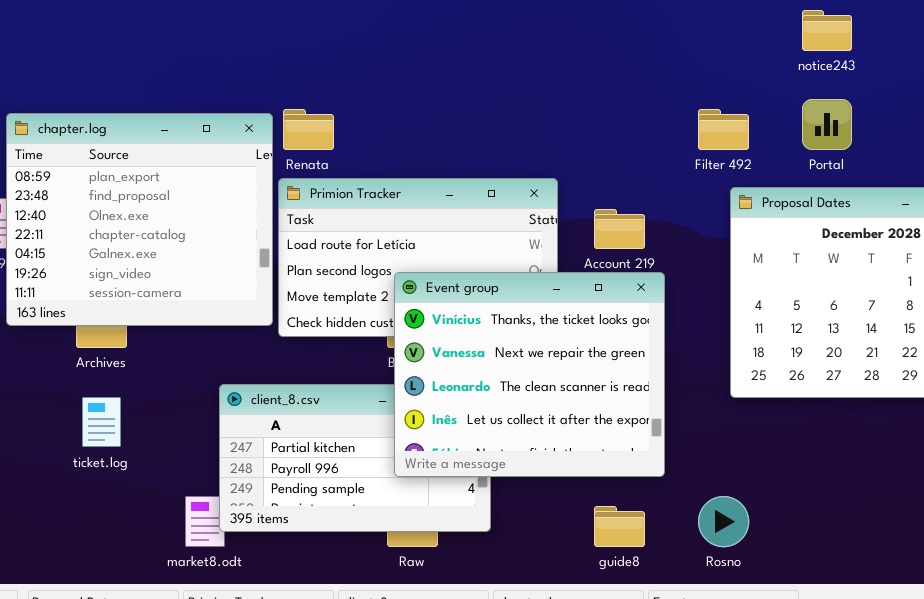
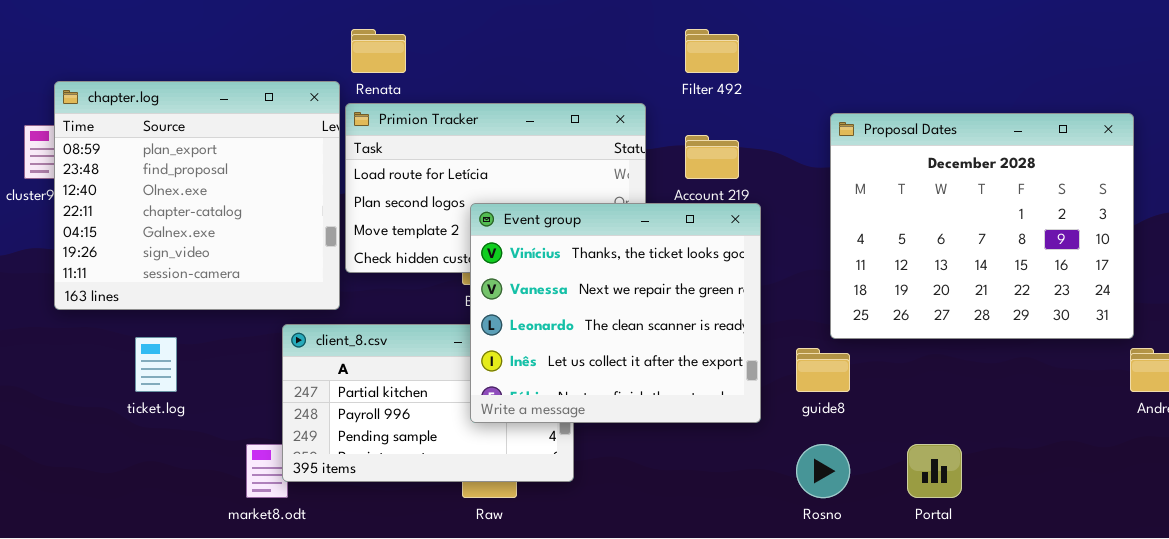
Portal: [802,99,852,150] -> [907,444,962,498], moved
Filter 492: [698,109,749,150] -> [685,29,739,73], moved
chapter.log: [6,113,273,326] -> [54,81,340,310], moved
guide8: [594,506,645,547] -> [796,348,850,392], moved

